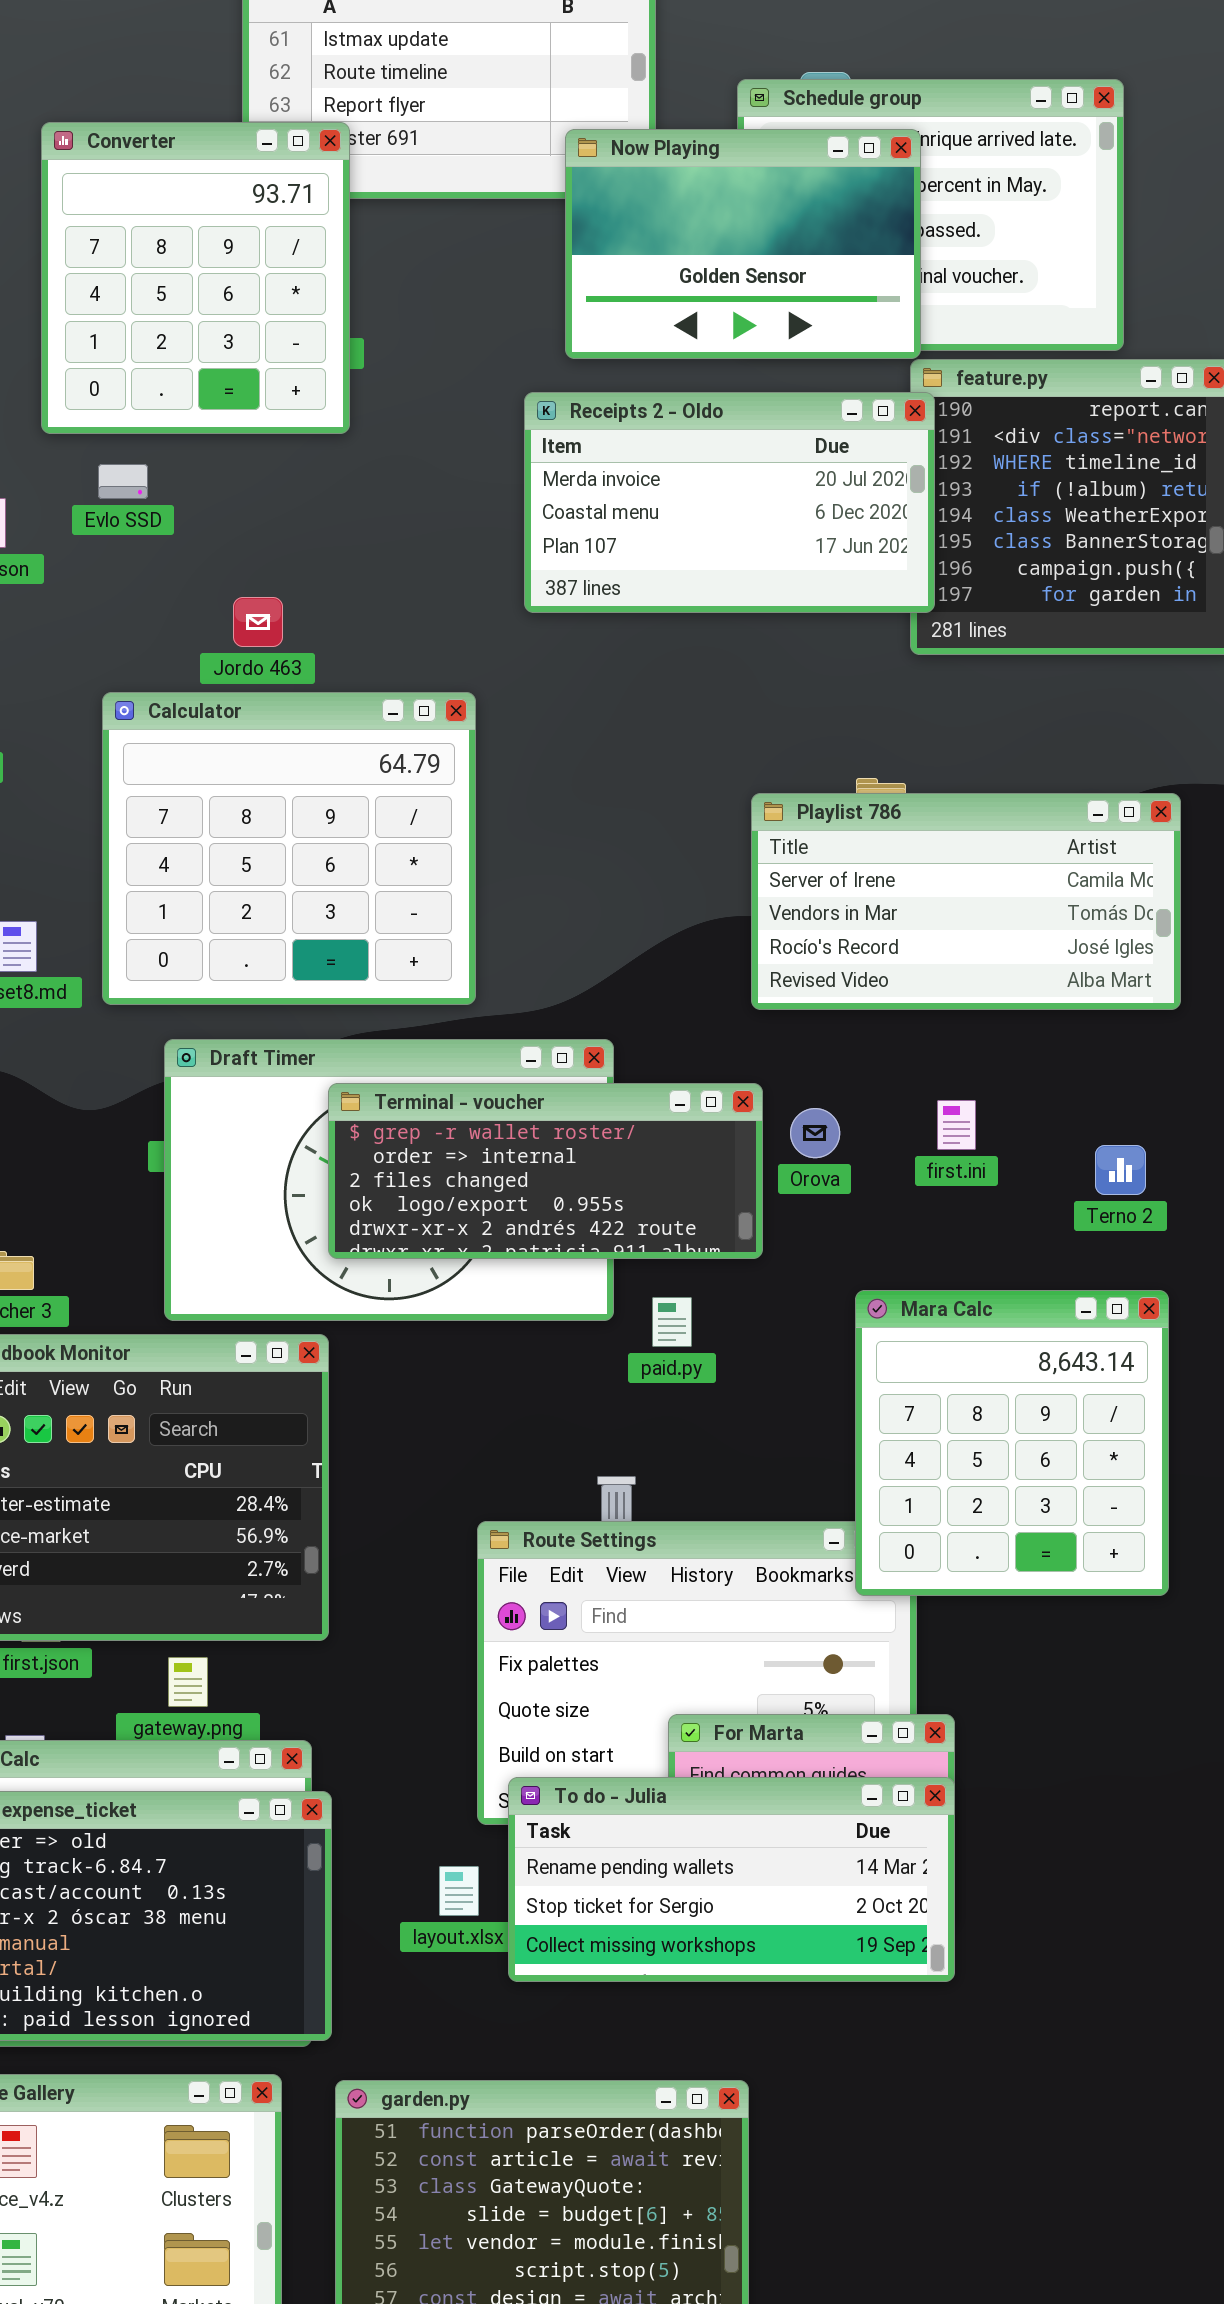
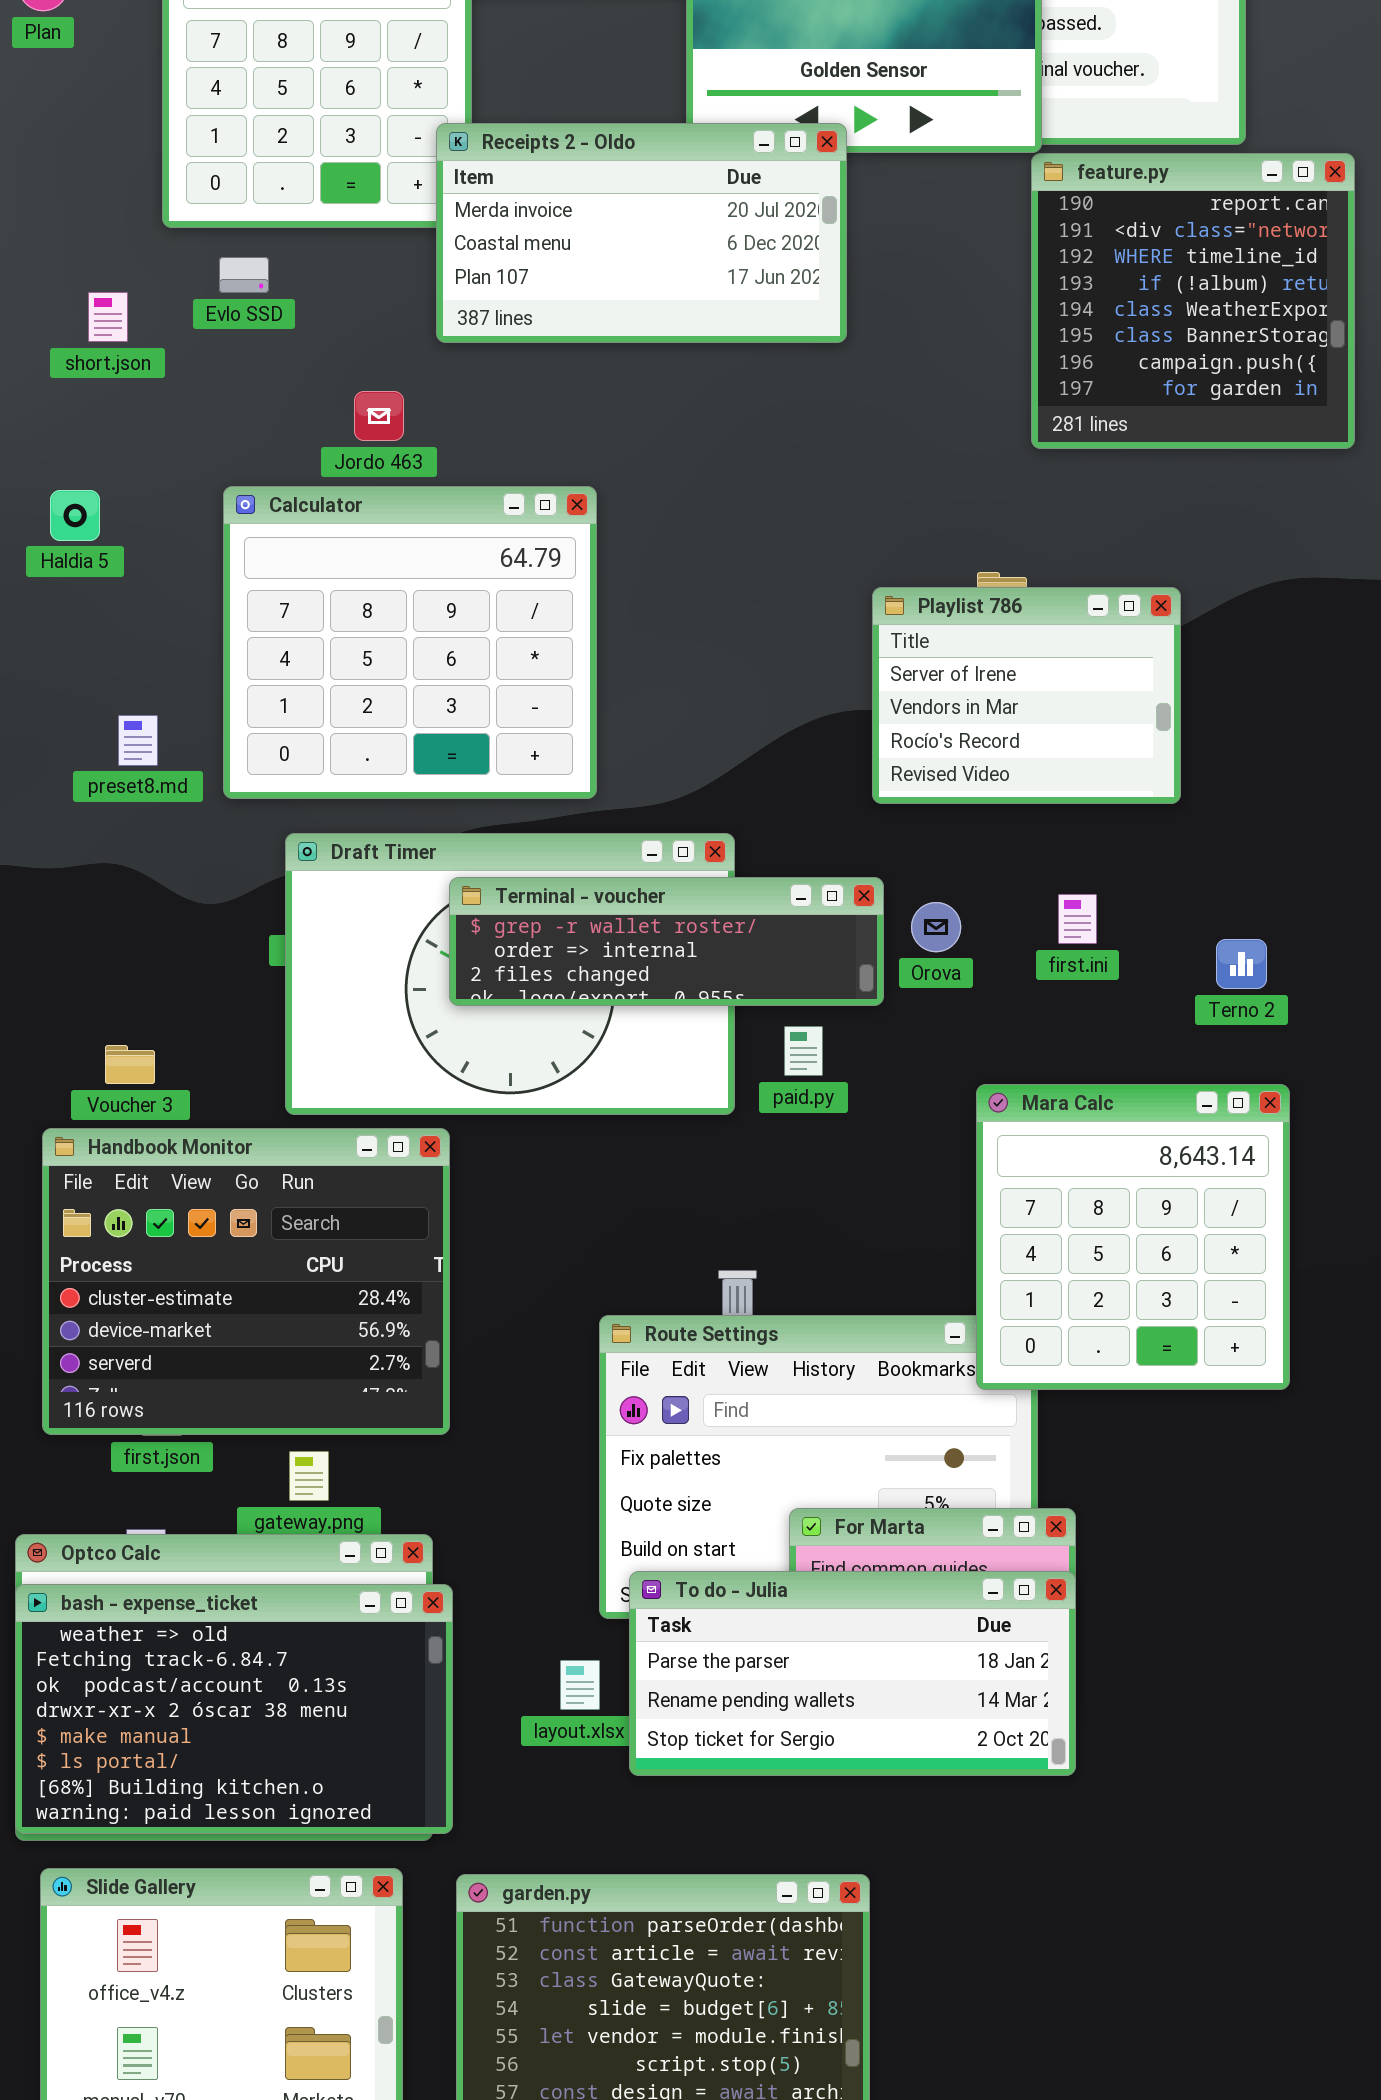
Receipts 2 - Oldo: [524,392,935,613] -> [436,123,847,343], moved
Playlist 786: [751,793,1181,1010] -> [872,587,1181,804], resized
Terminal - voucher: [328,1083,763,1259] -> [449,877,884,1006], resized
paid.py: [652,1297,692,1347] -> [784,1026,823,1076], moved
To do - Julia: [508,1777,955,1982] -> [629,1571,1076,1776], scrolled up 1 row

